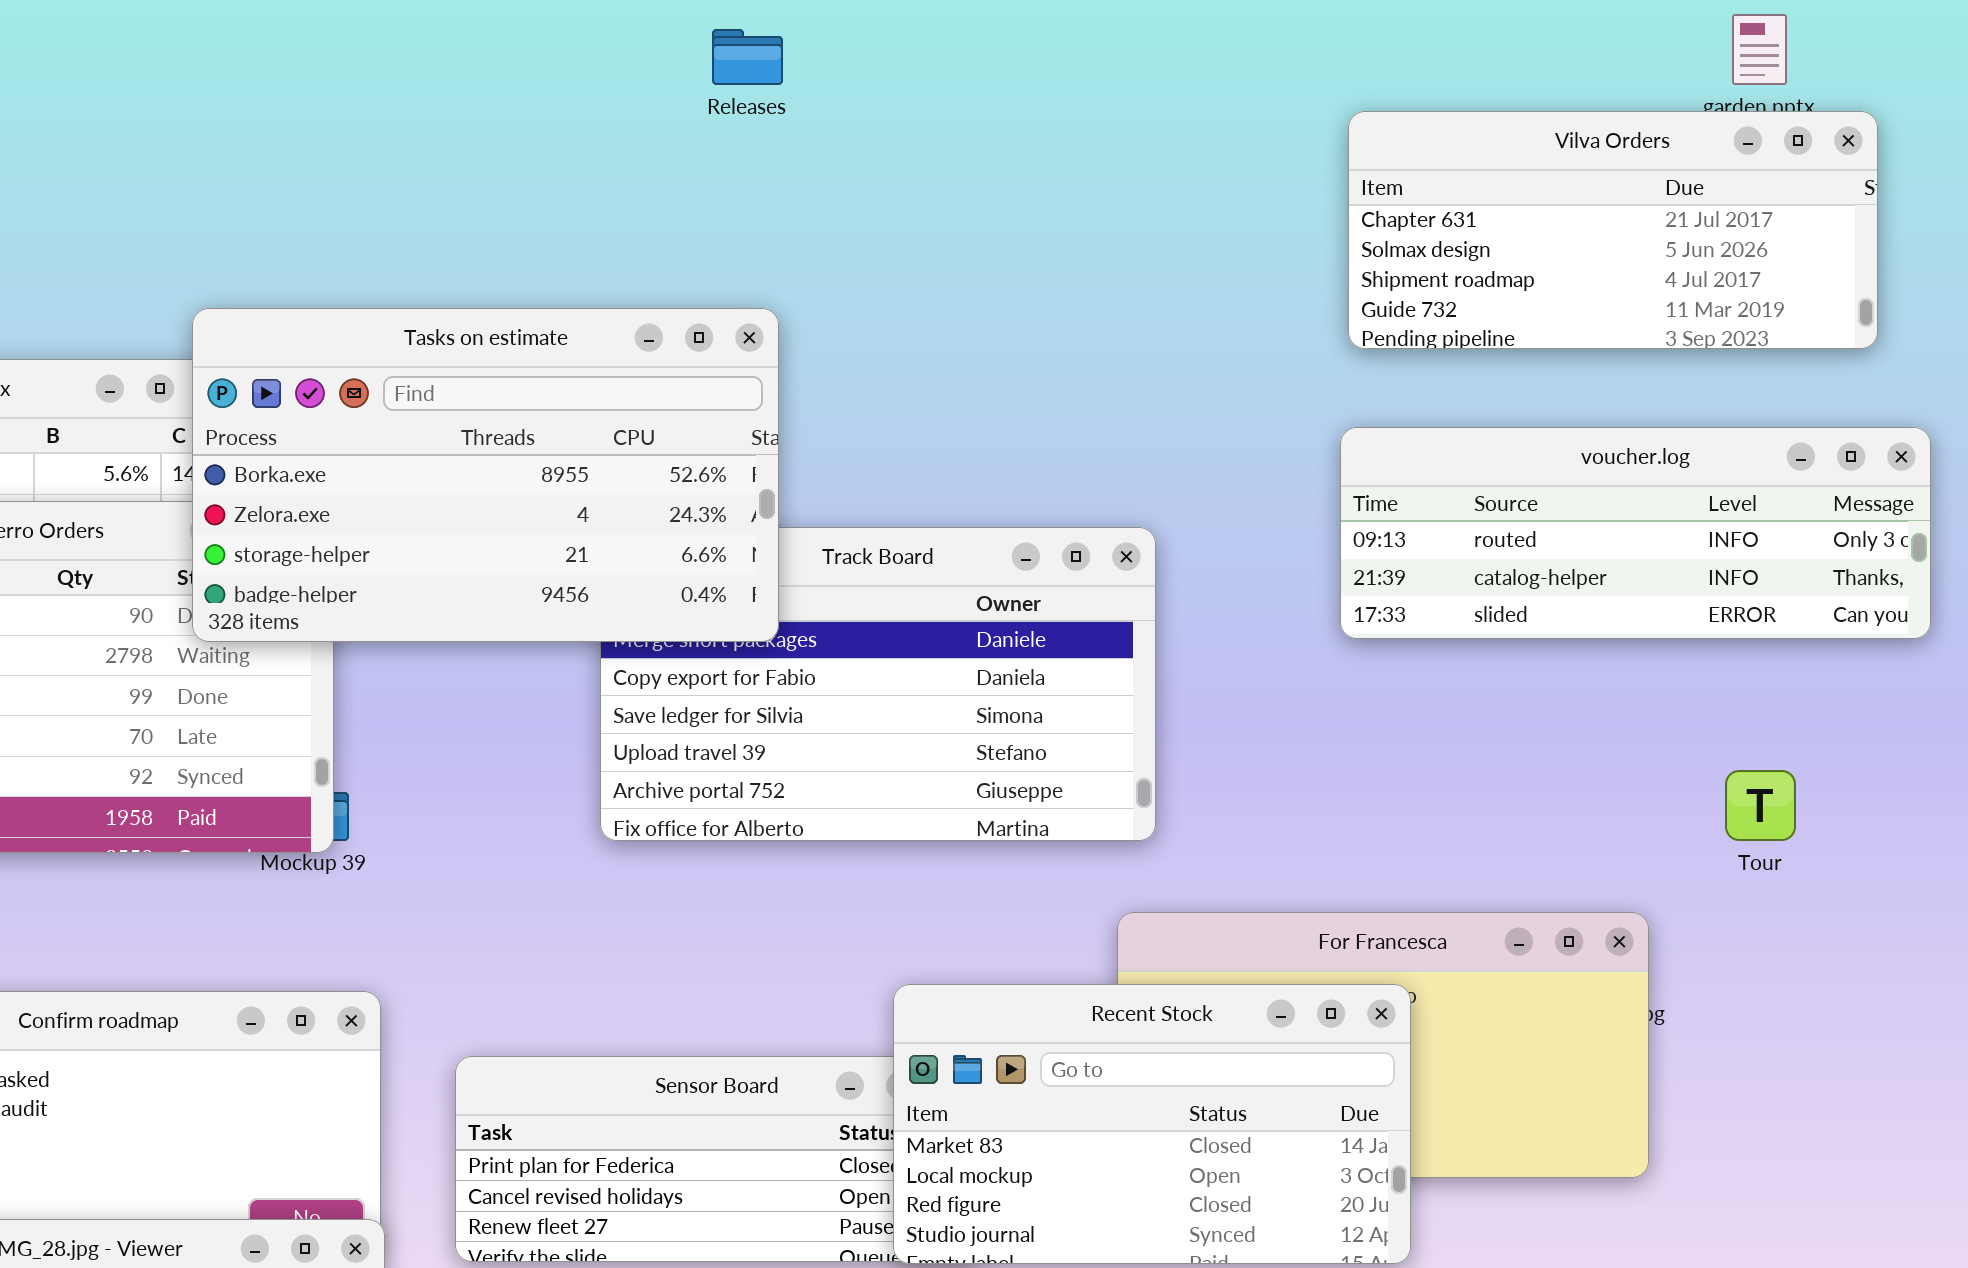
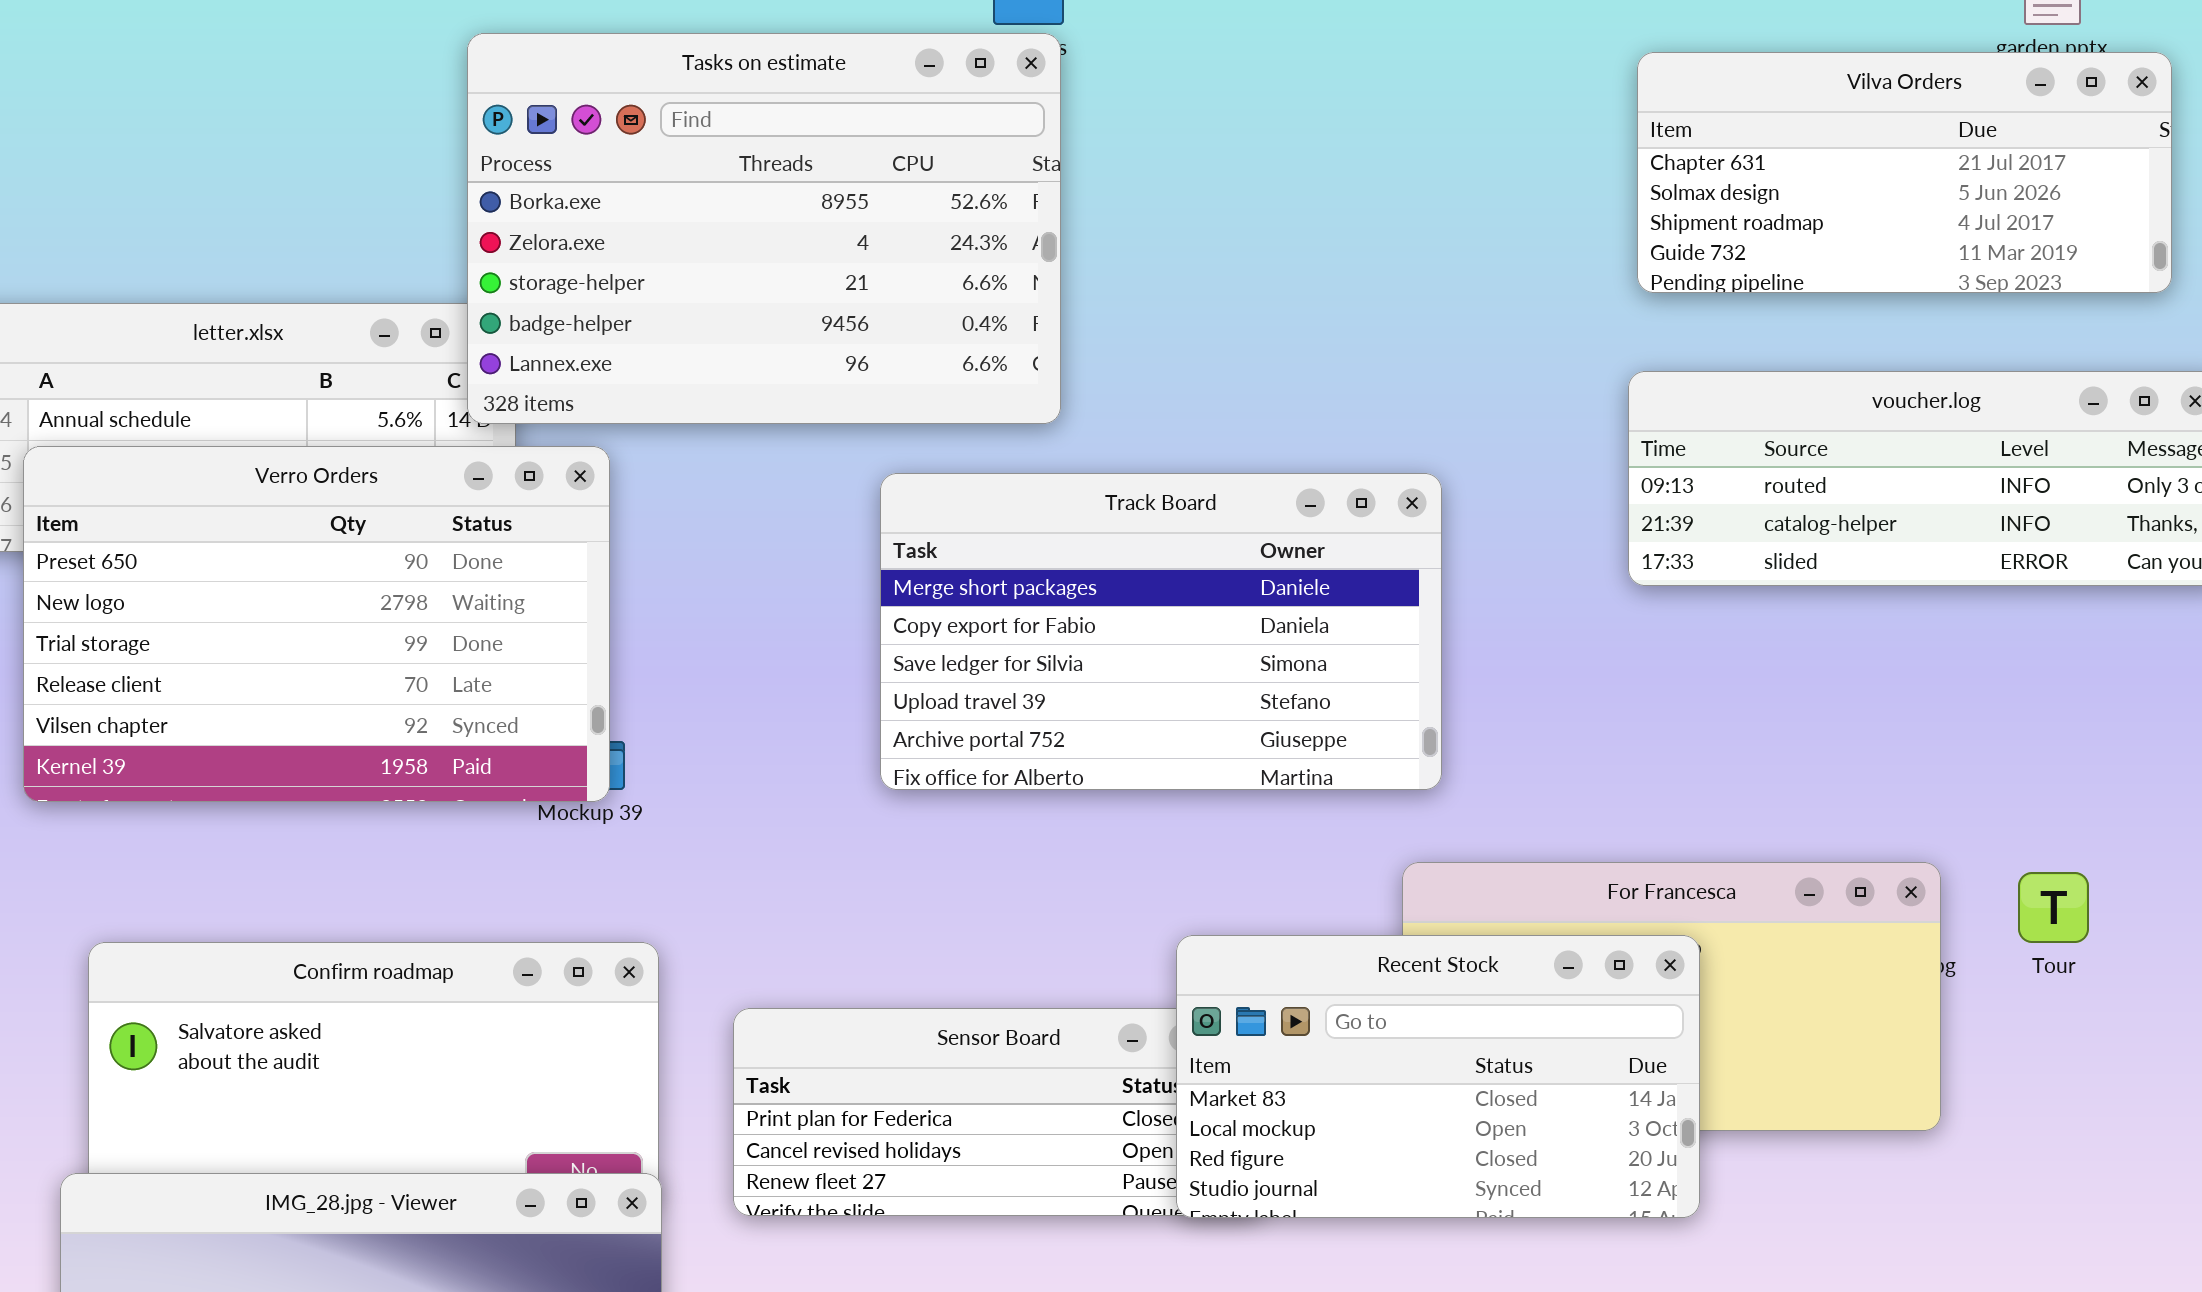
Tasks on estimate: [192,308,779,642] -> [467,33,1061,424], moved, resized
Tour: [1725,770,1796,841] -> [2018,872,2089,943], moved

